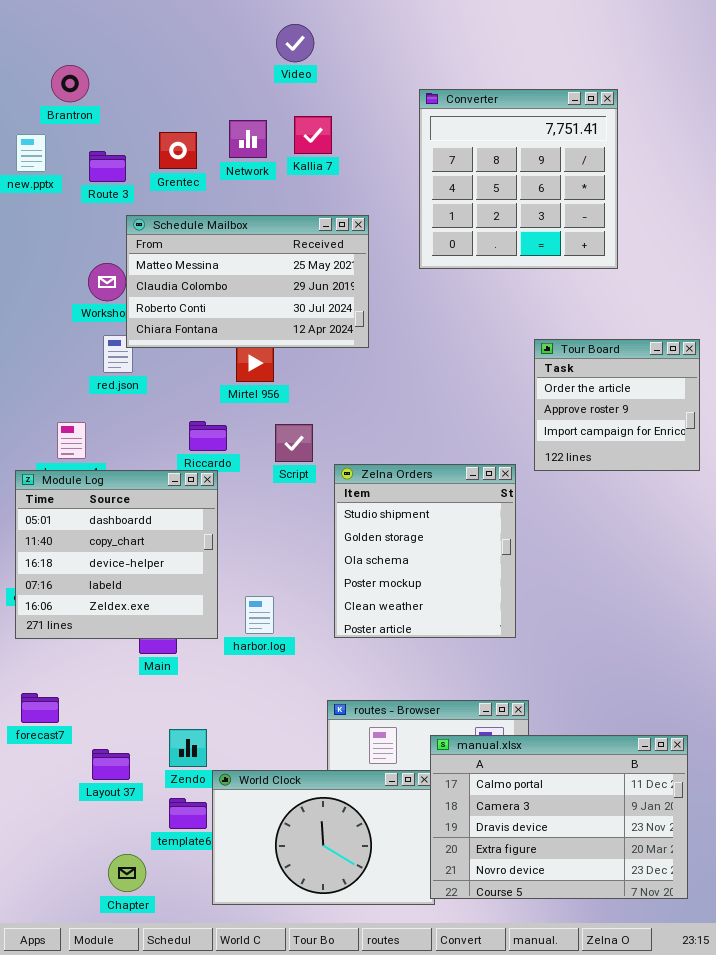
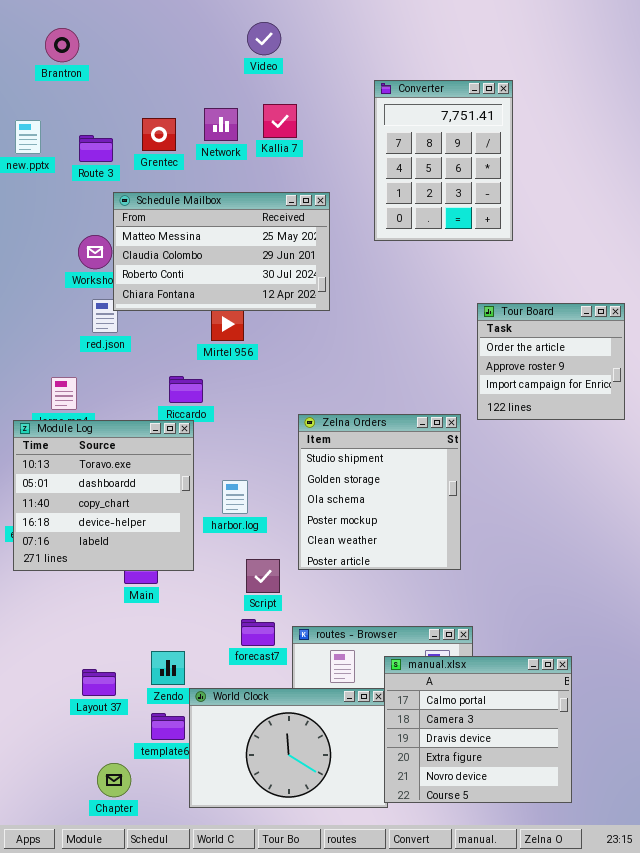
Brantron: [51,65,89,102] -> [45,28,79,62], moved
Converter: [419,89,618,269] -> [374,80,513,241], resized
Script: [275,424,313,462] -> [246,559,280,593], moved
Module Log: [15,470,218,639] -> [13,420,194,571], scrolled up 1 row
harbor.log: [245,596,274,634] -> [222,480,248,514], moved
forecast7: [21,693,59,723] -> [241,619,275,646], moved
manual.xlsx: [430,735,688,899] -> [384,656,572,803], resized

